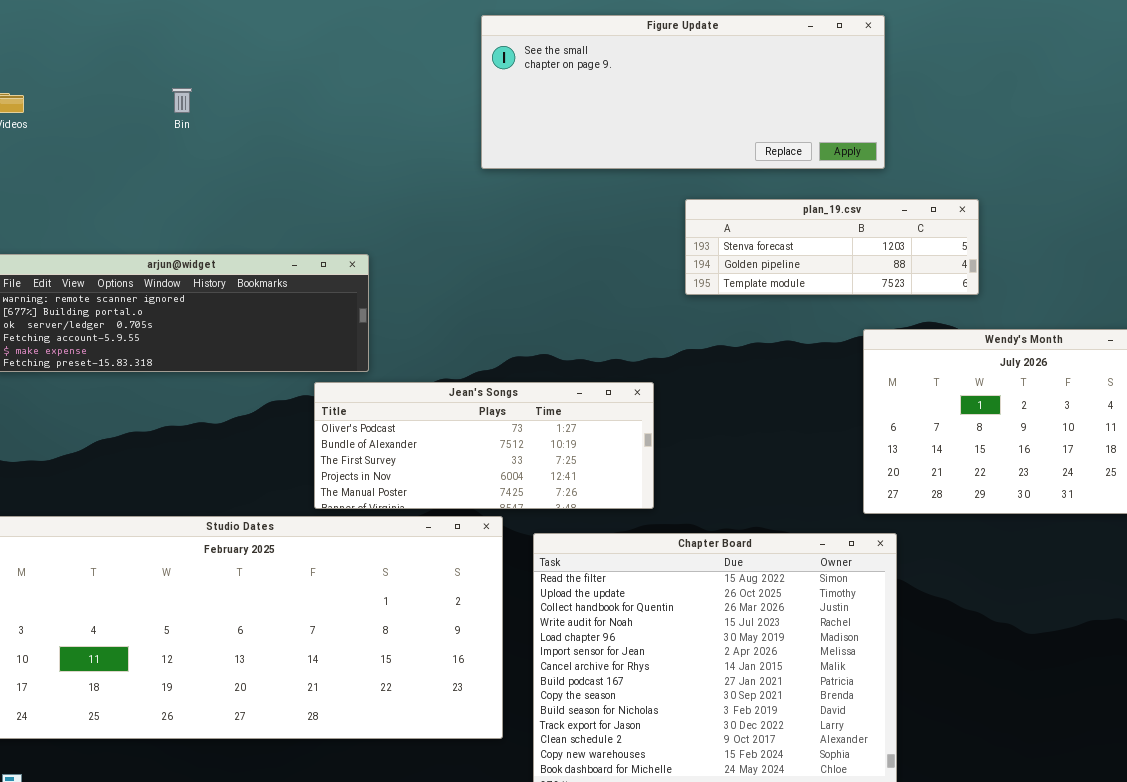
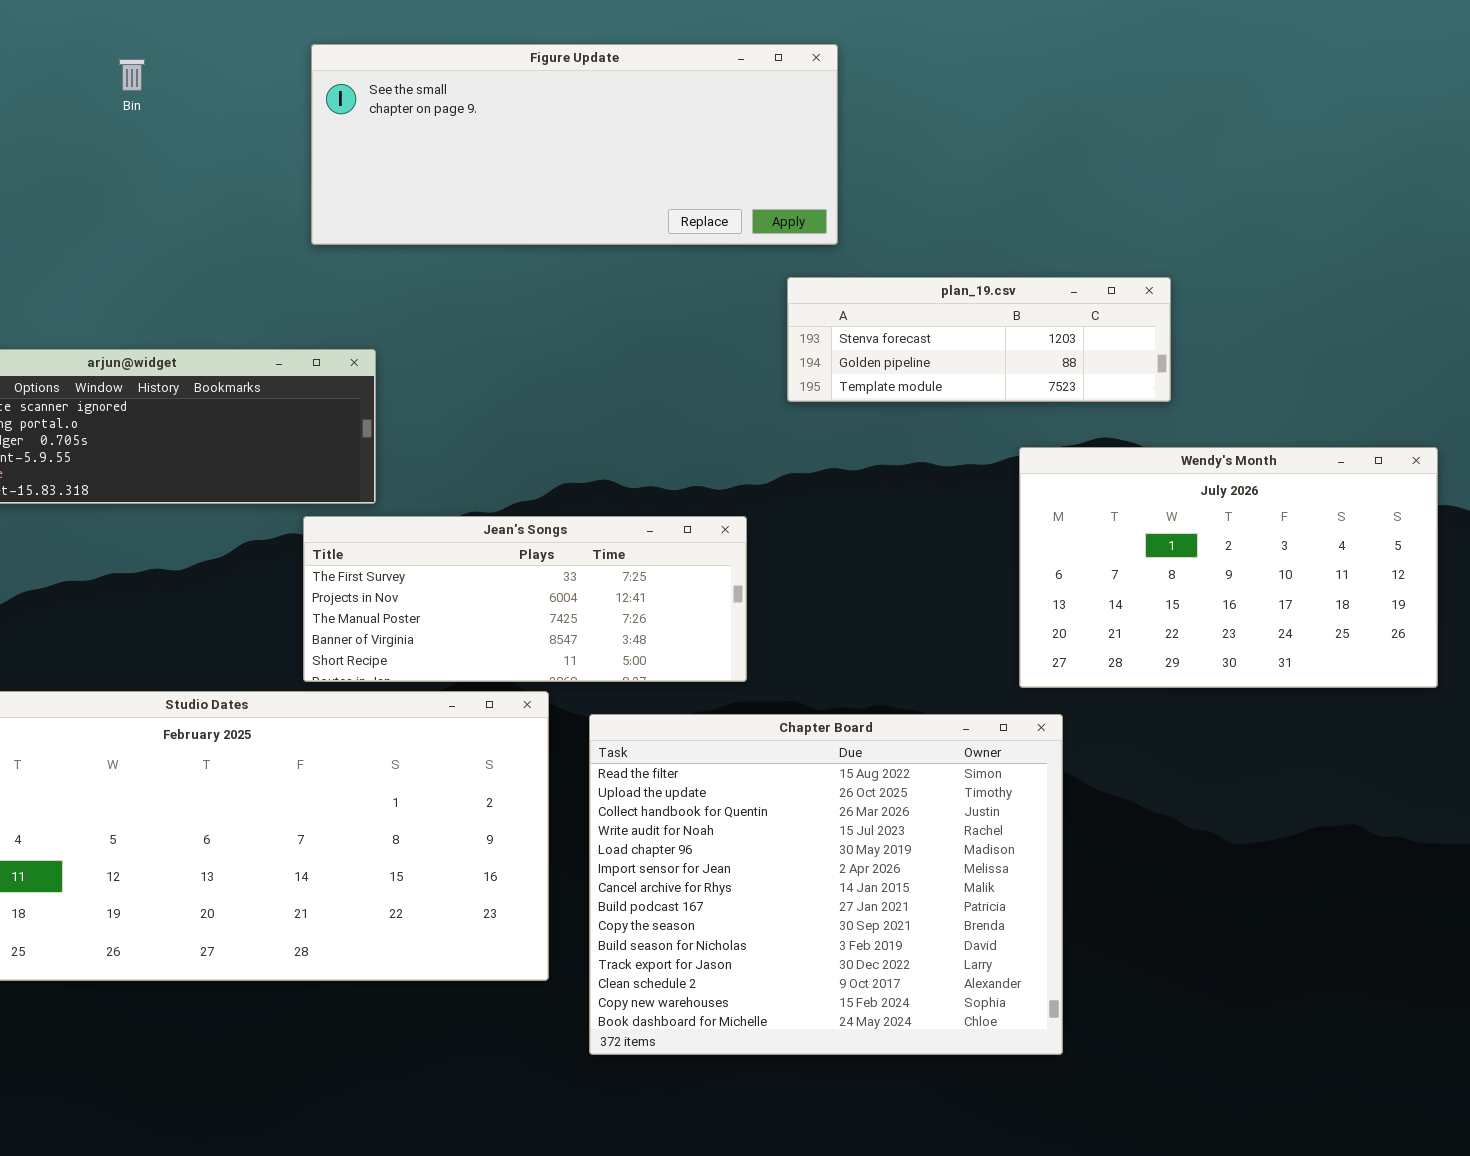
Figure Update: [481,15,885,169] -> [311,44,838,245], moved
Bin: [172,88,192,113] -> [119,59,145,91], moved
Jean's Songs: [314,382,654,509] -> [303,516,747,682], scrolled down 2 rows

